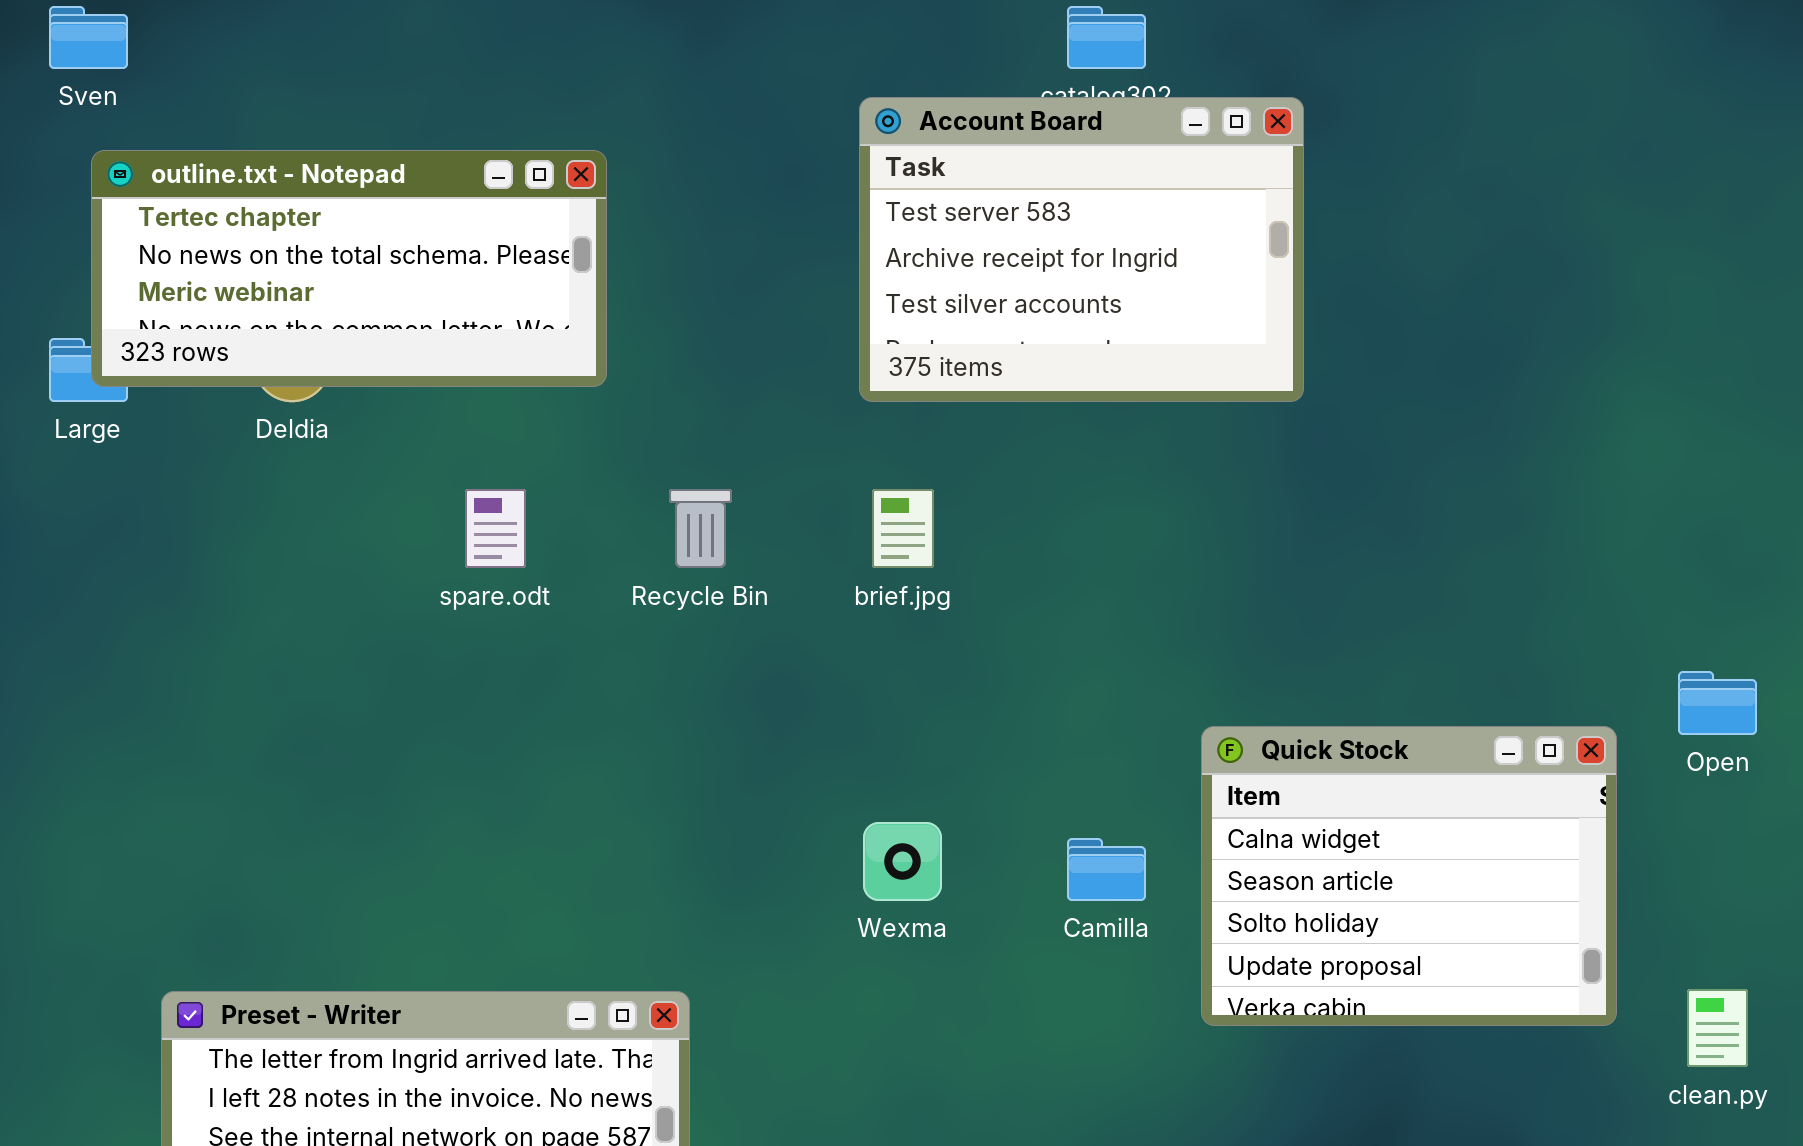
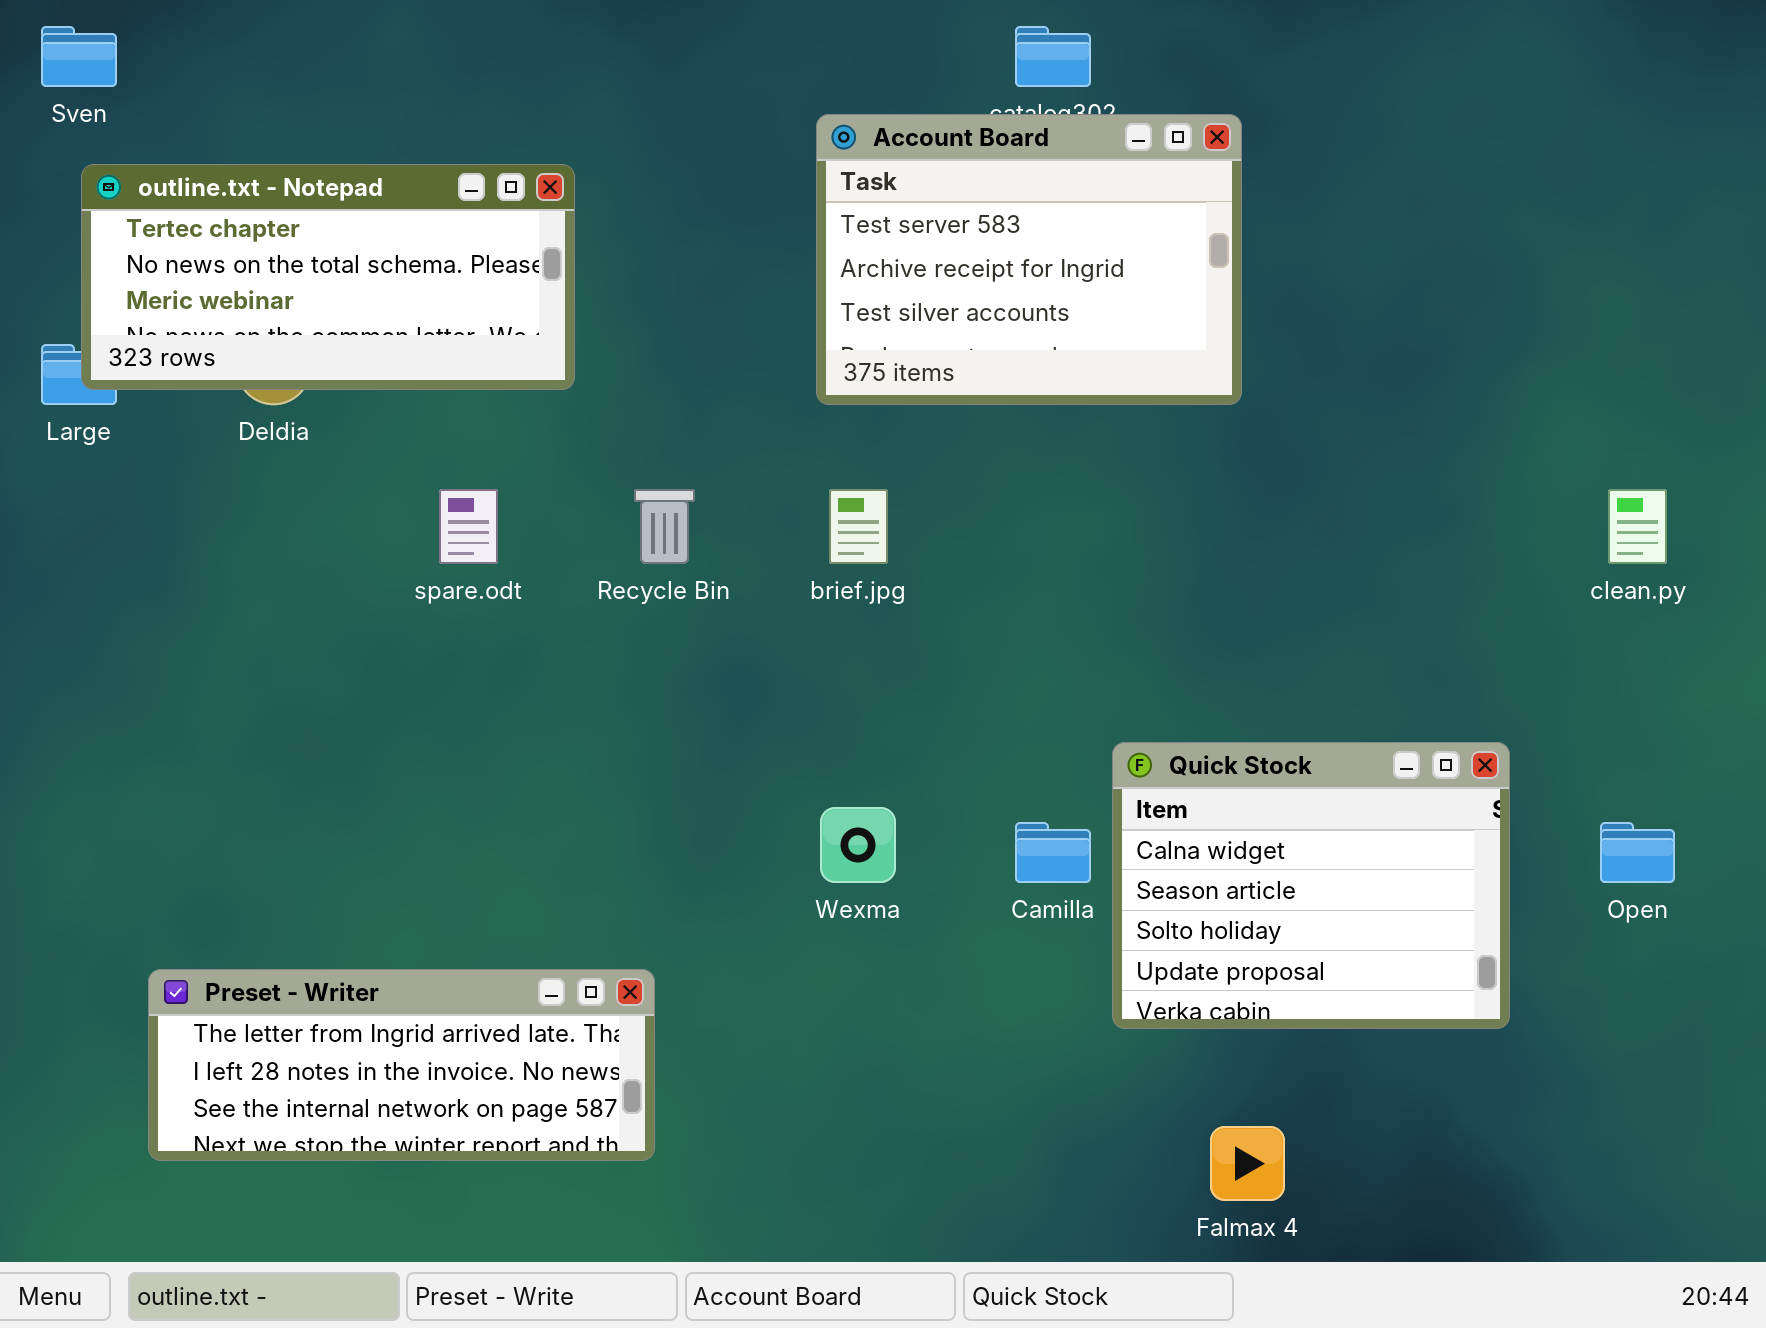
Open: [1678,671,1757,735] -> [1600,822,1675,883], moved
Quick Stock: [1201,726,1617,1026] -> [1112,742,1510,1029], moved
clean.py: [1687,989,1748,1067] -> [1608,489,1667,564], moved

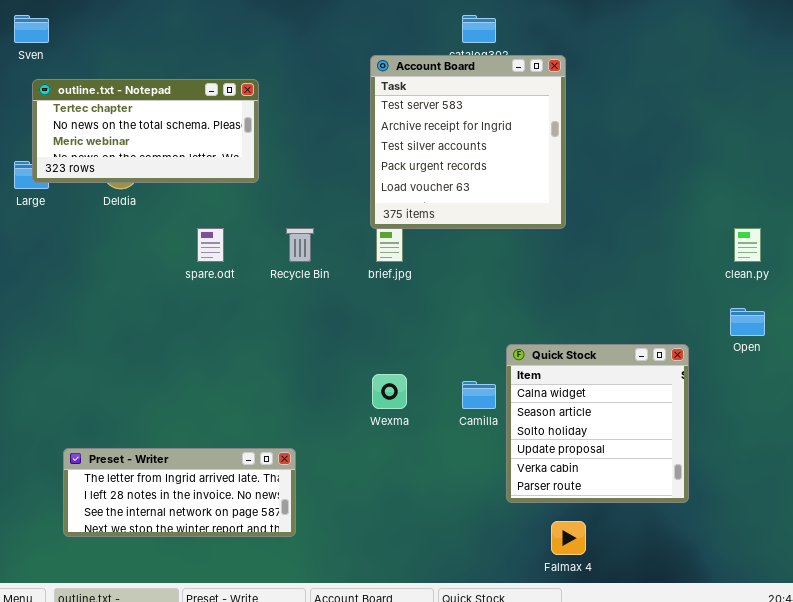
Account Board: [816,114,1242,405] -> [370,55,566,229], resized
Quick Stock: [1112,742,1510,1029] -> [506,344,689,503], resized
Open: [1600,822,1675,883] -> [730,308,765,336], moved

